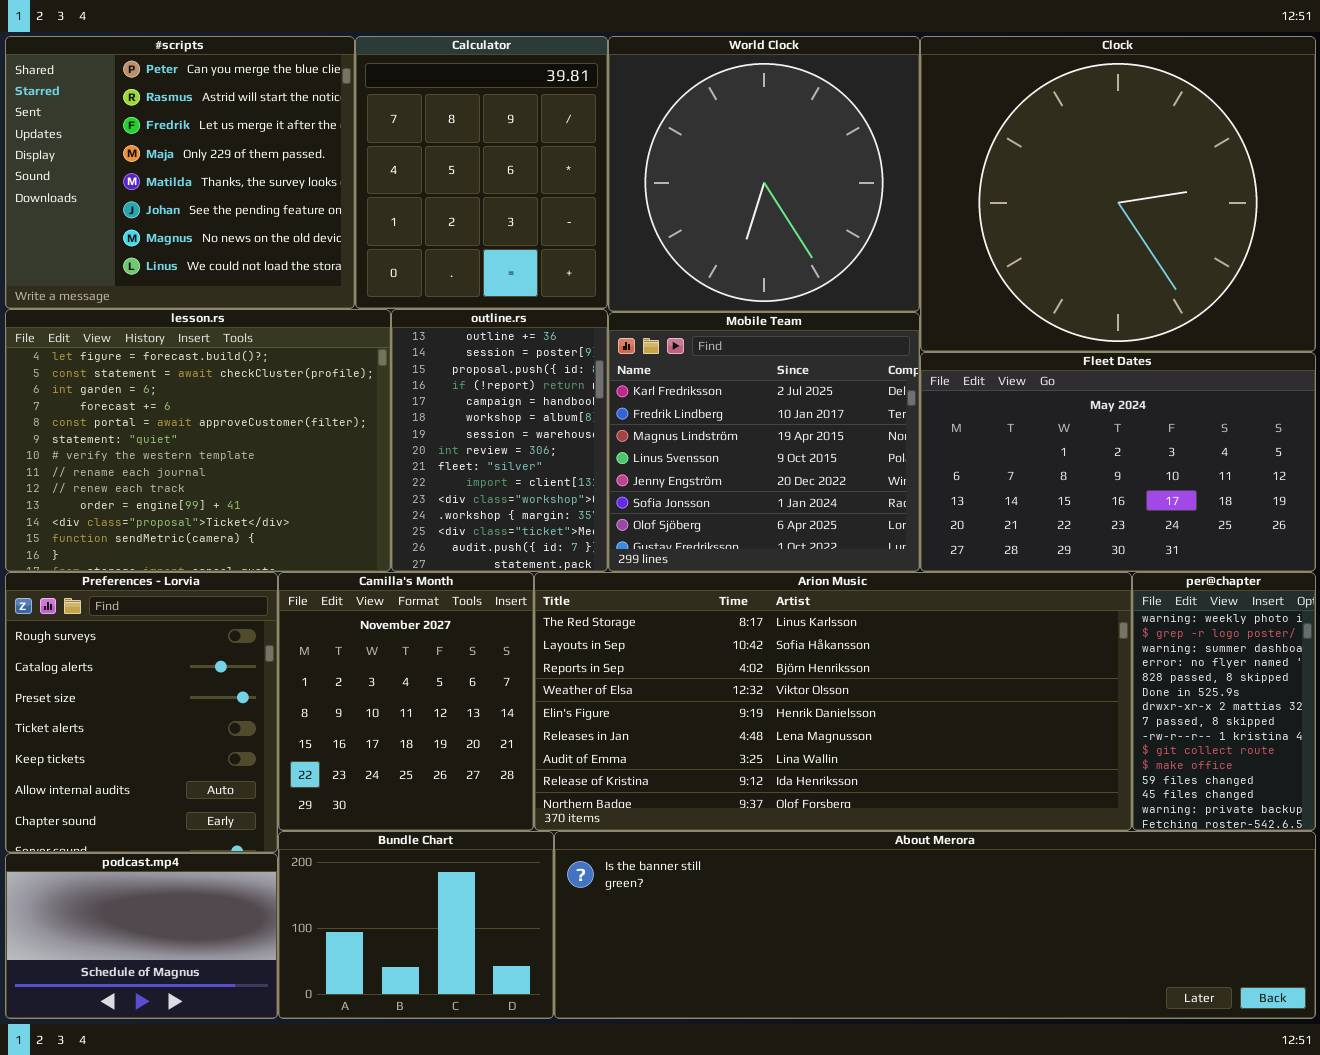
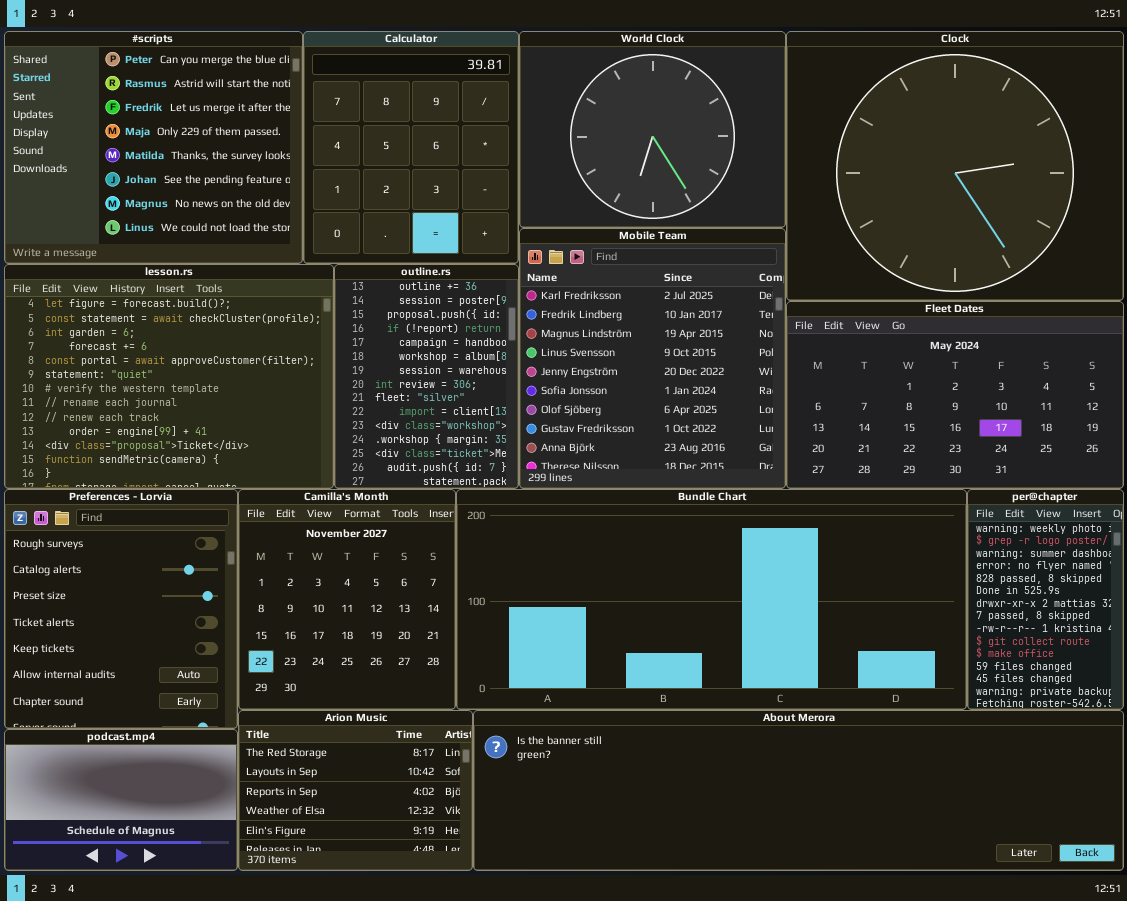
World Clock: [608,36,920,312] -> [519,31,786,228], resized
Mobile Team: [608,312,920,572] -> [519,228,786,489], resized
Arion Music: [534,572,1132,831] -> [238,710,473,871], moved, resized
Bundle Chart: [278,831,554,1019] -> [456,489,967,710], moved, resized

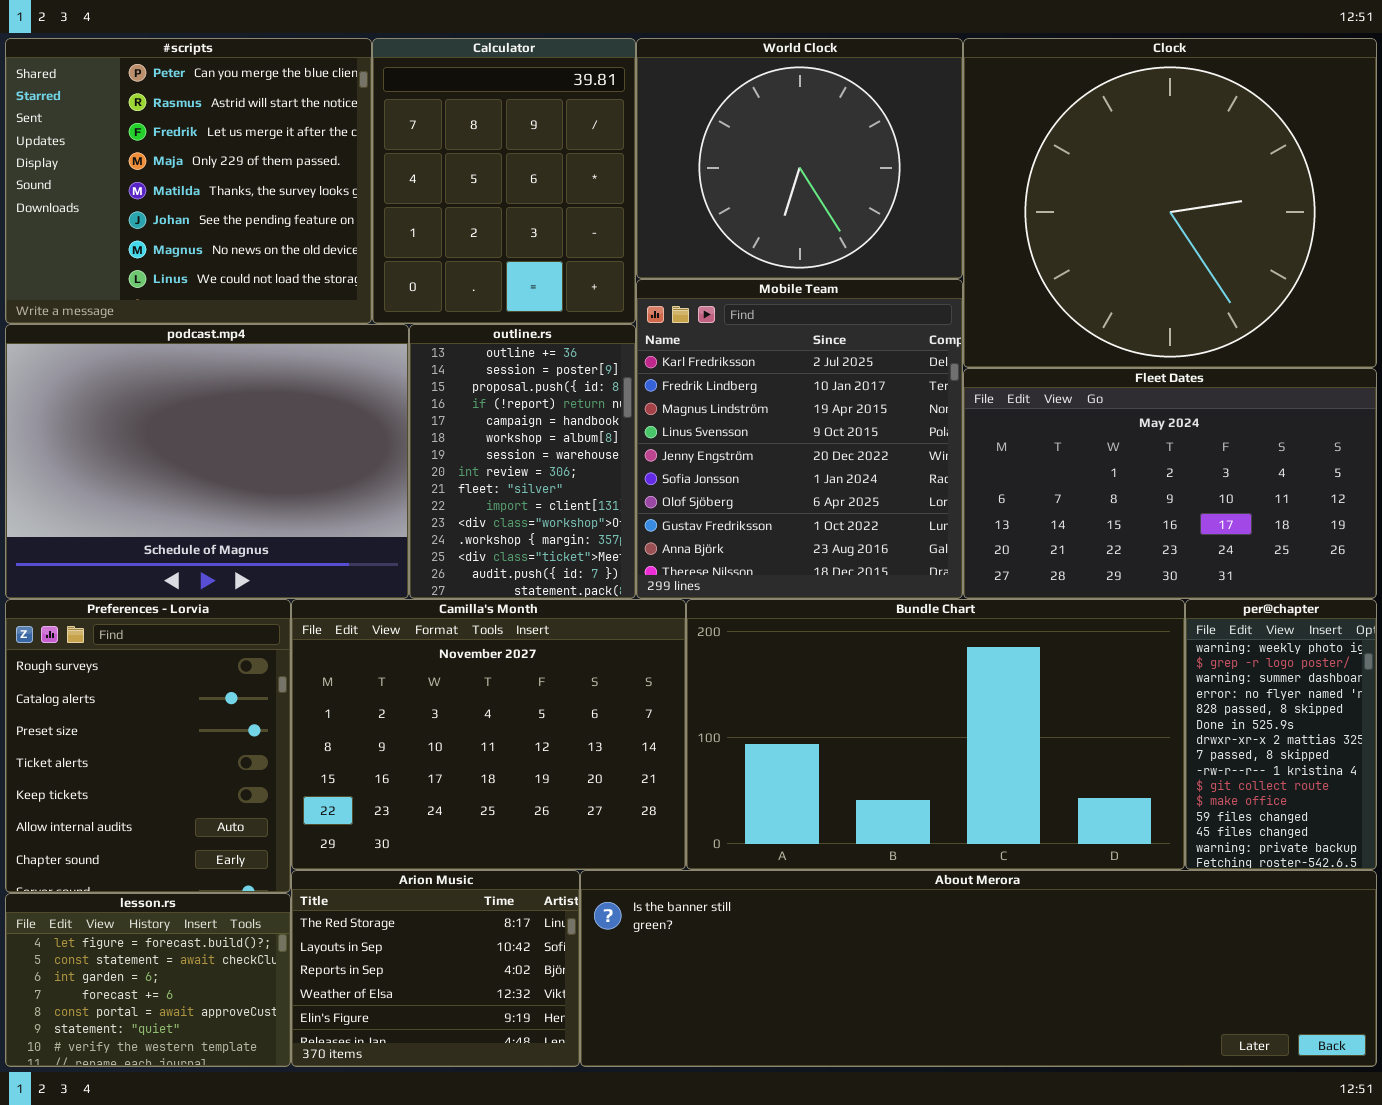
lesson.rs: [4,264,334,489] -> [5,893,291,1067], moved, resized
Camilla's Month: [238,489,456,710] -> [291,599,686,870], resized
Bundle Chart: [456,489,967,710] -> [686,599,1185,870], resized
podcast.mp4: [4,729,238,871] -> [5,324,409,599], moved, resized

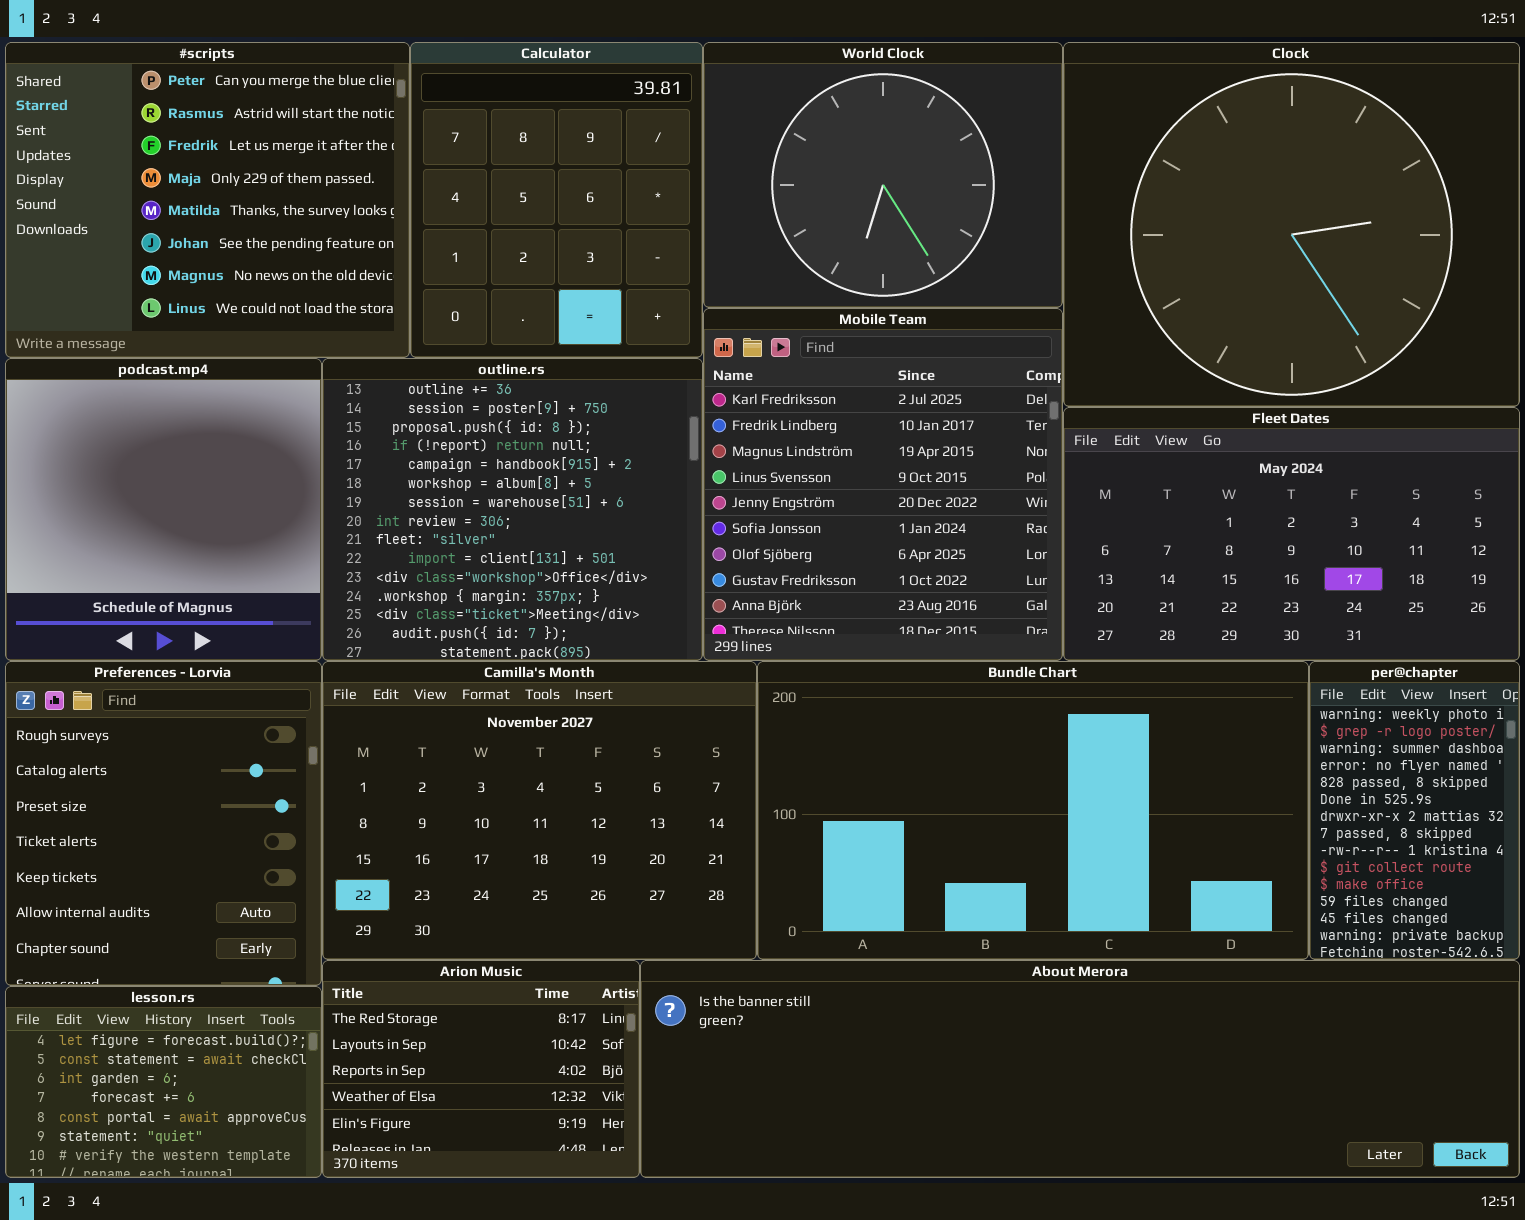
podcast.mp4: [5,324,409,599] -> [5,358,322,661], resized
outline.rs: [409,324,636,599] -> [322,358,703,661], resized

